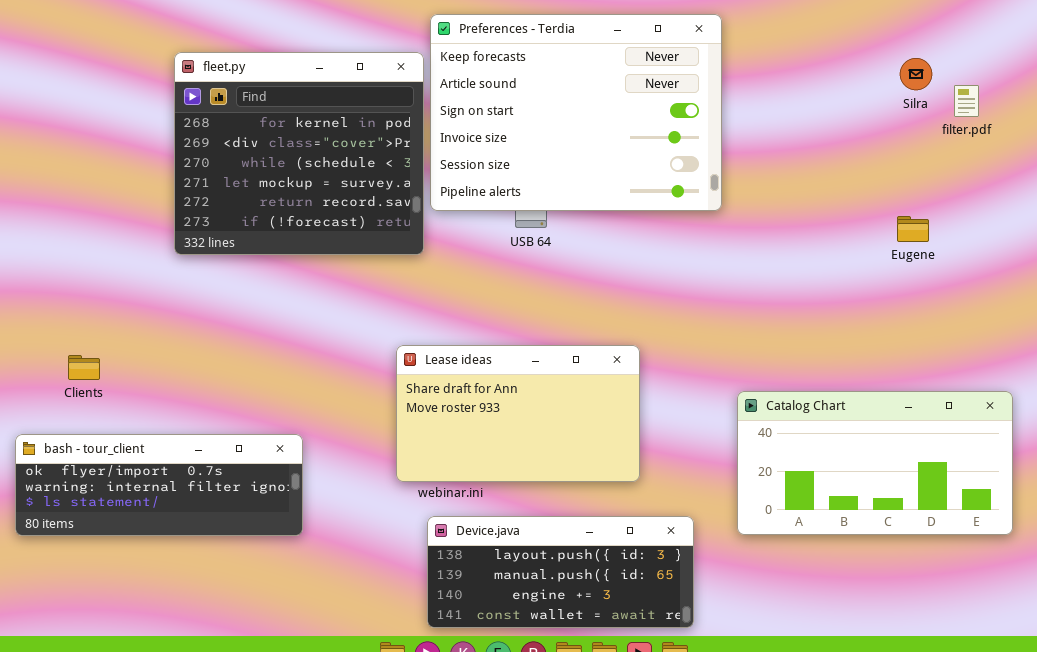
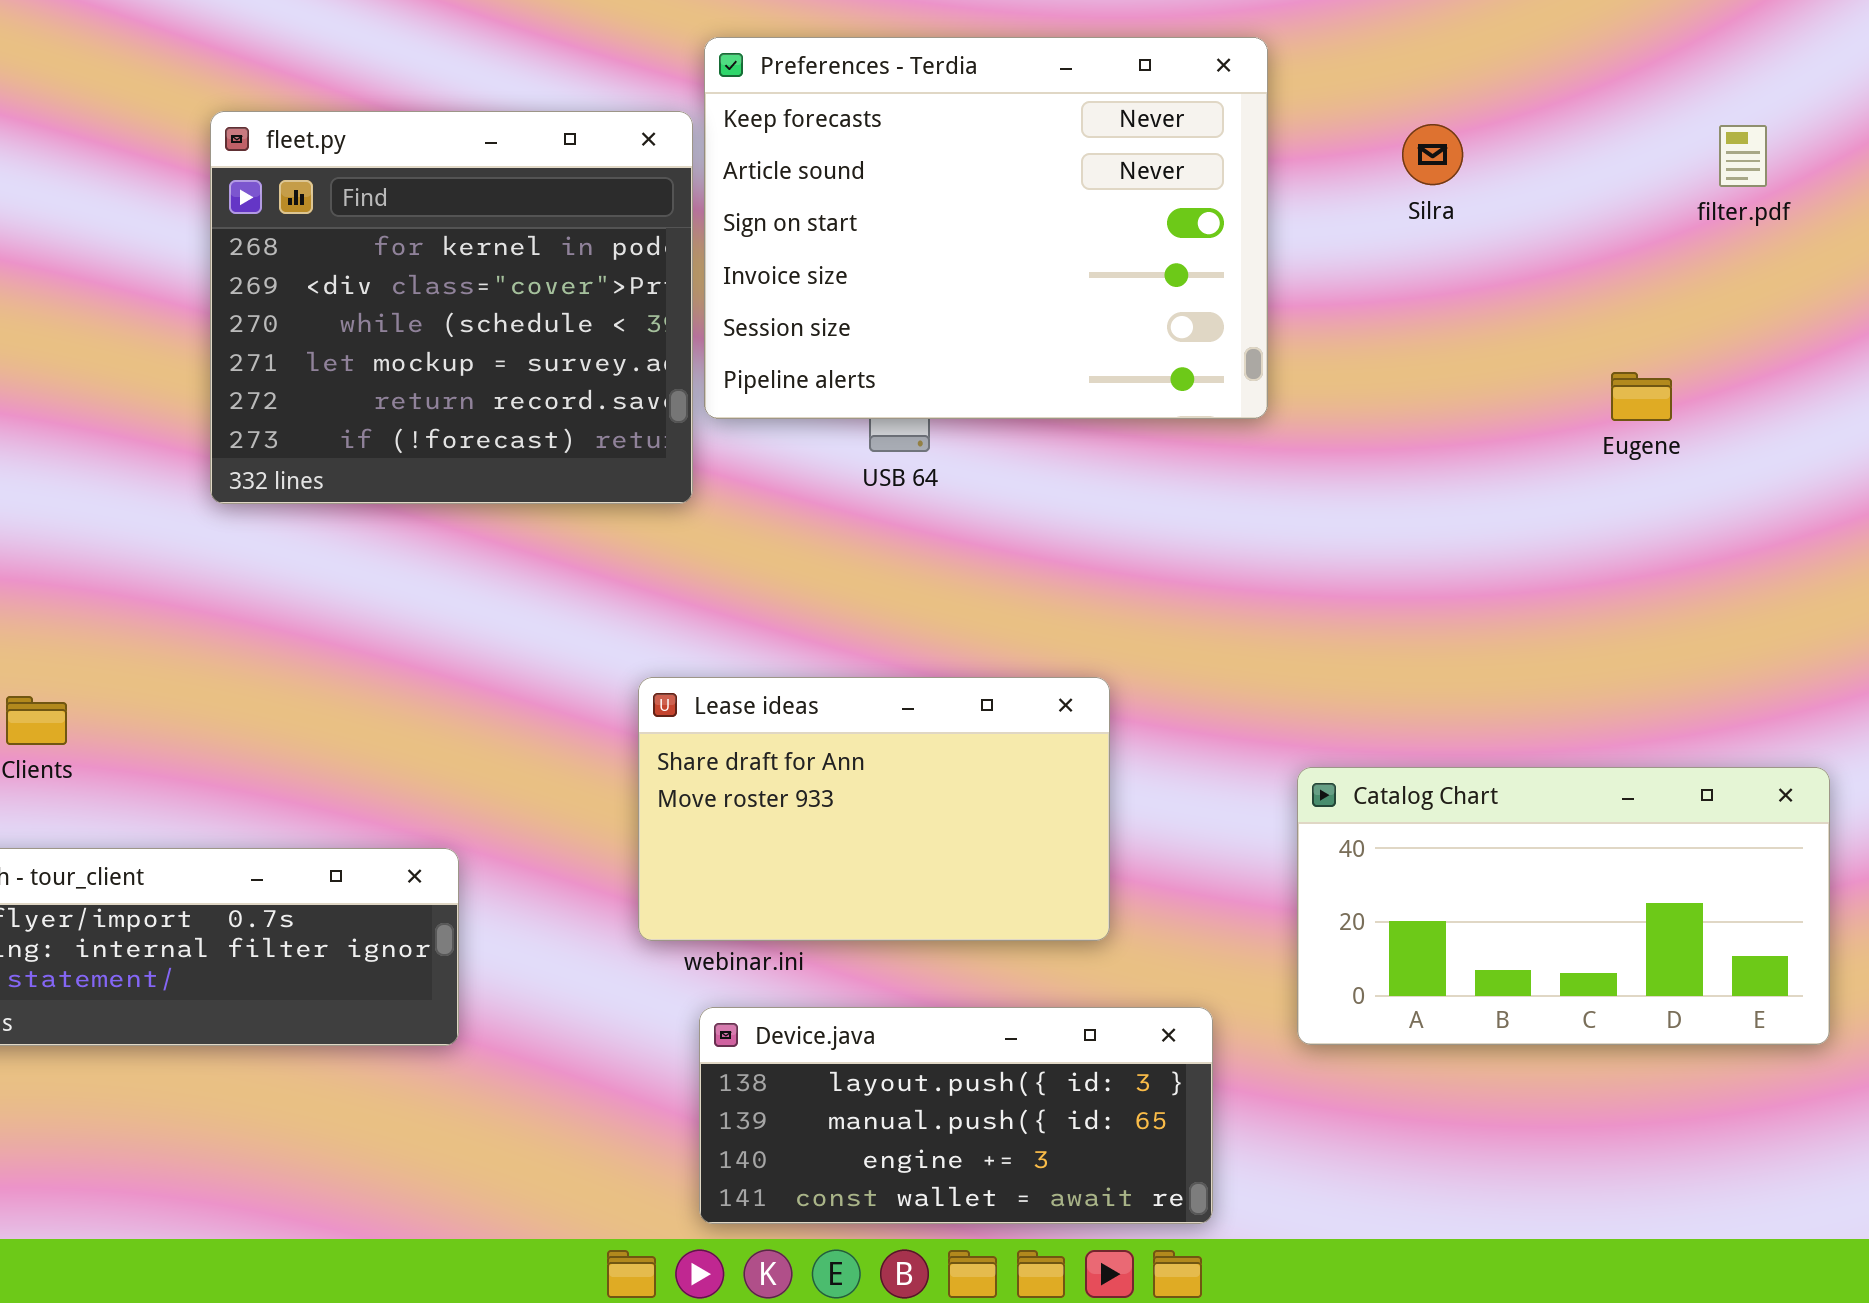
Silra: [900,58,932,90] -> [1402,124,1463,185], moved
filter.pdf: [954,85,979,117] -> [1719,125,1767,187], moved
Eugene: [897,216,929,242] -> [1611,372,1672,421], moved

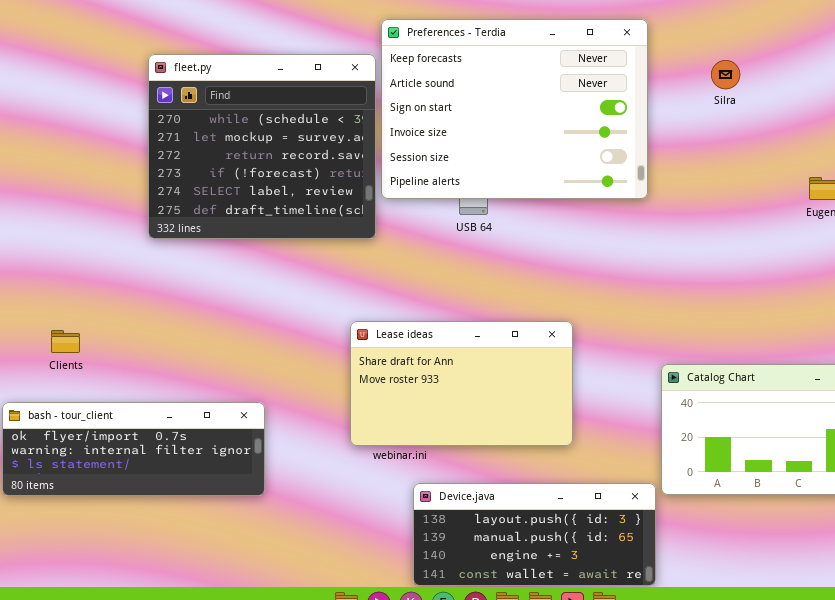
fleet.py: [210,111,693,504] -> [148,54,376,239], scrolled down 2 rows
Device.java: [699,1007,1213,1224] -> [413,483,656,586], moved

